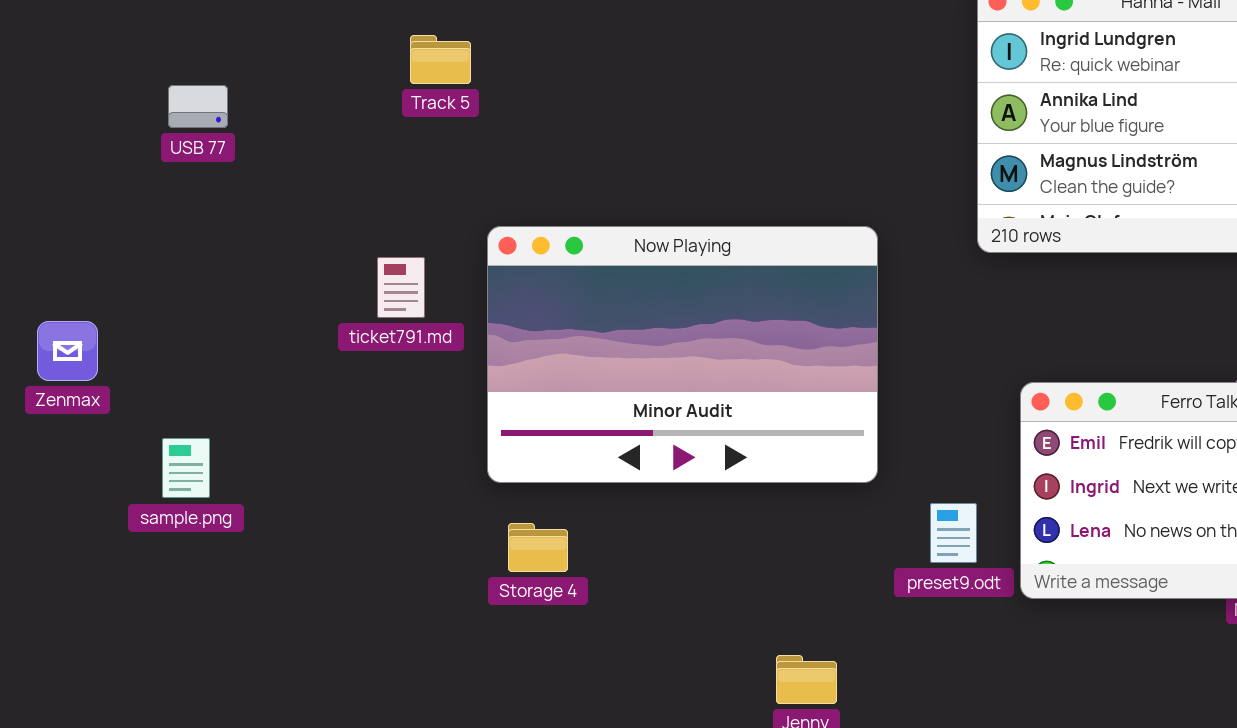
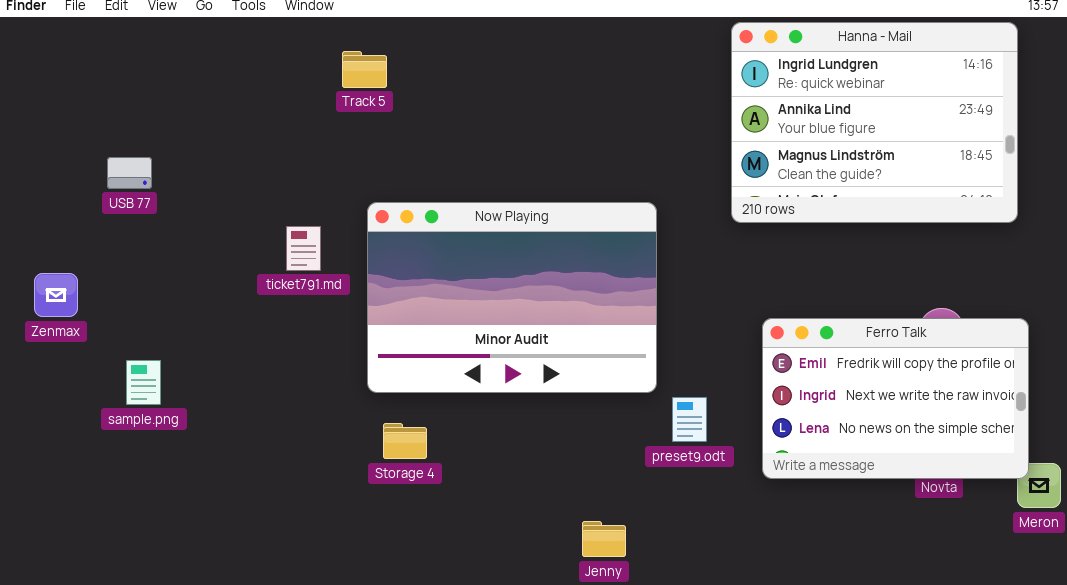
Track 5: [410,35,471,84] -> [342,51,387,88], moved
USB 77: [168,85,228,128] -> [107,157,152,189], moved
preset9.odt: [930,503,977,563] -> [672,397,707,442], moved

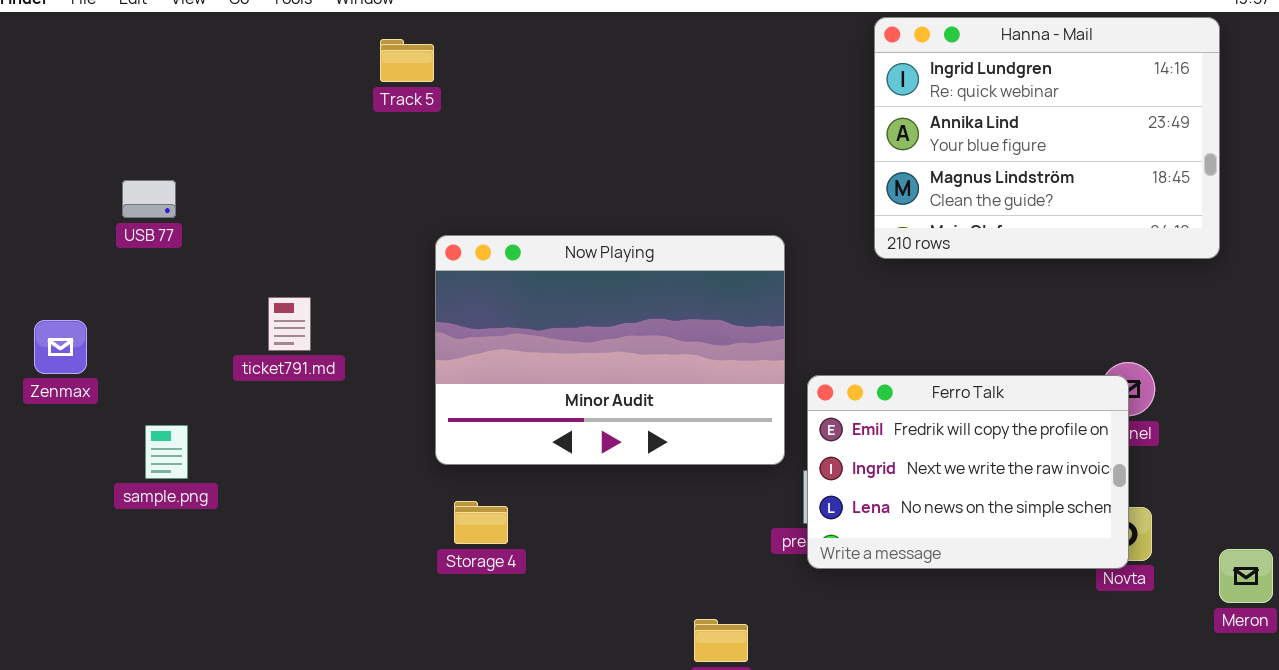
Track 5: [342,51,387,88] -> [380,39,434,82], moved
ticket791.md: [286,226,321,271] -> [268,297,311,351], moved
Ferro Talk: [762,318,1029,479] -> [807,375,1129,569], moved

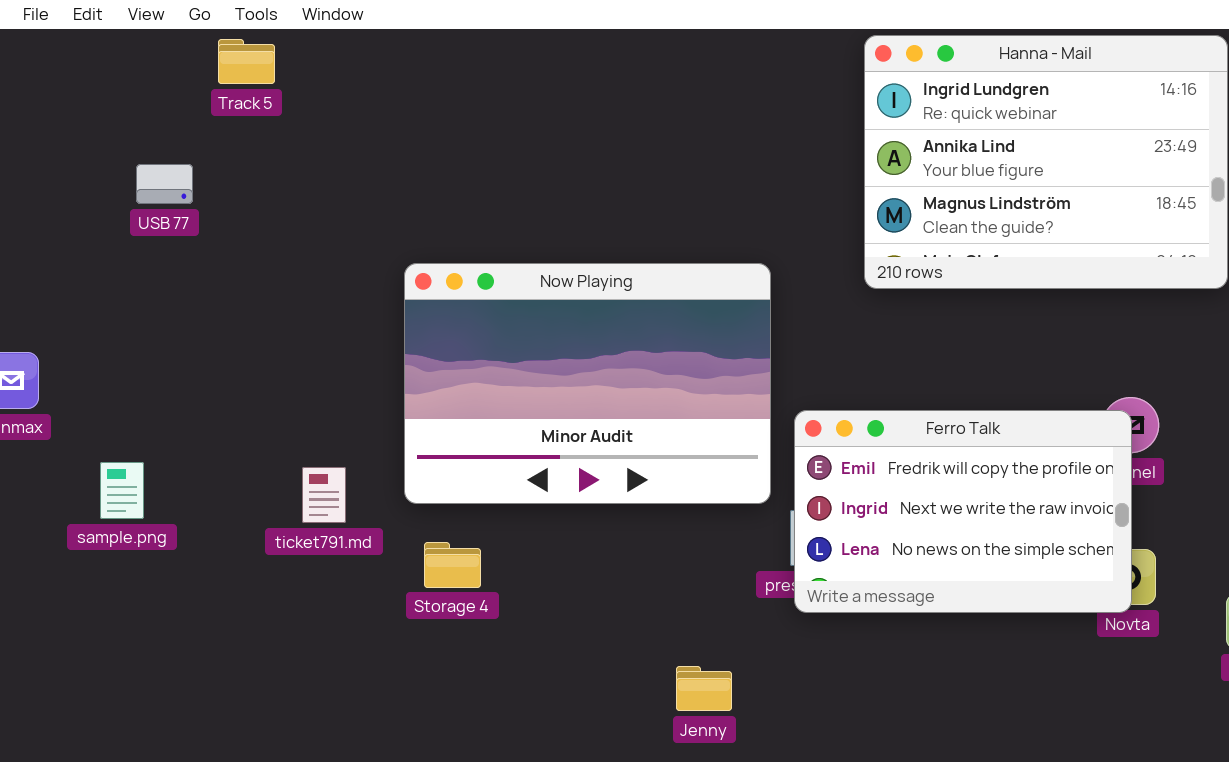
Track 5: [380,39,434,82] -> [218,39,275,84], moved
USB 77: [122,180,176,218] -> [136,164,193,204], moved
ticket791.md: [268,297,311,351] -> [302,467,346,523], moved

